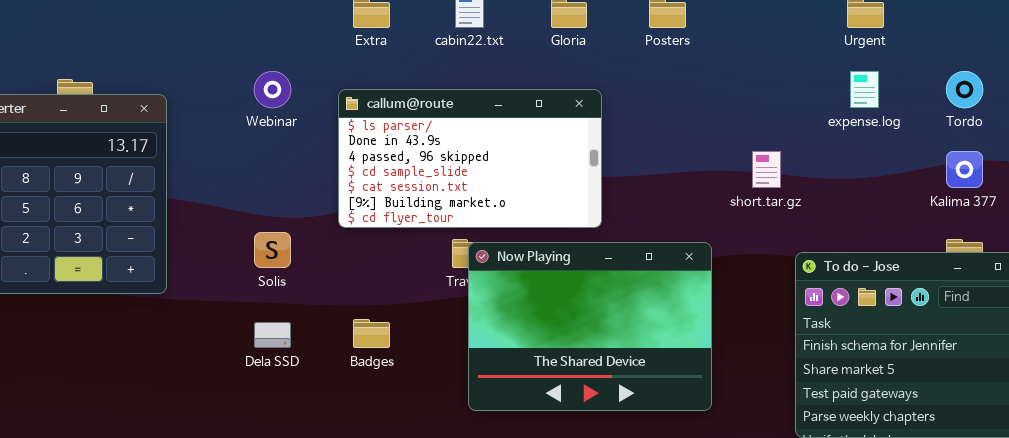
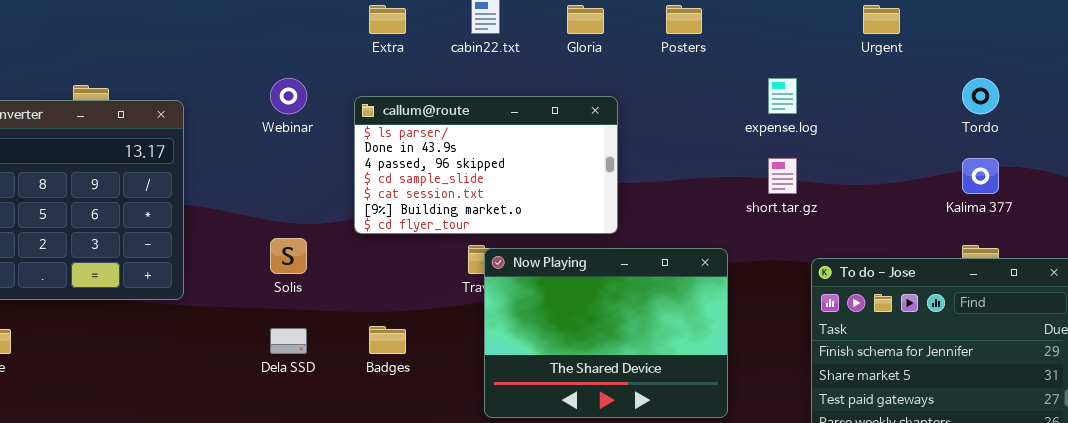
expense.log: [850,71,879,108] -> [768,78,797,114], moved

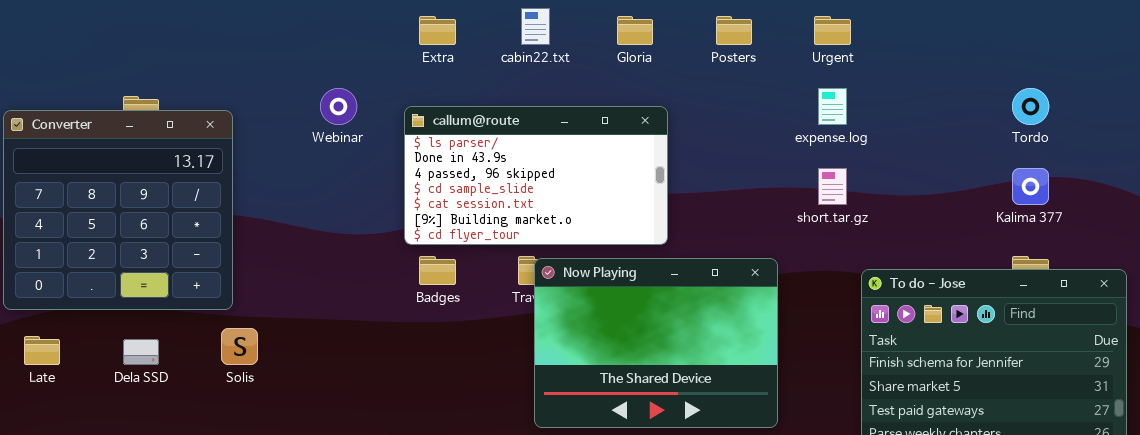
Urgent: [863,5,900,34] -> [814,16,851,45], moved
Solis: [270,238,307,274] -> [221,328,258,365], moved
Badges: [369,326,406,354] -> [419,256,456,285], moved
Dela SSD: [270,328,307,354] -> [123,339,159,365], moved

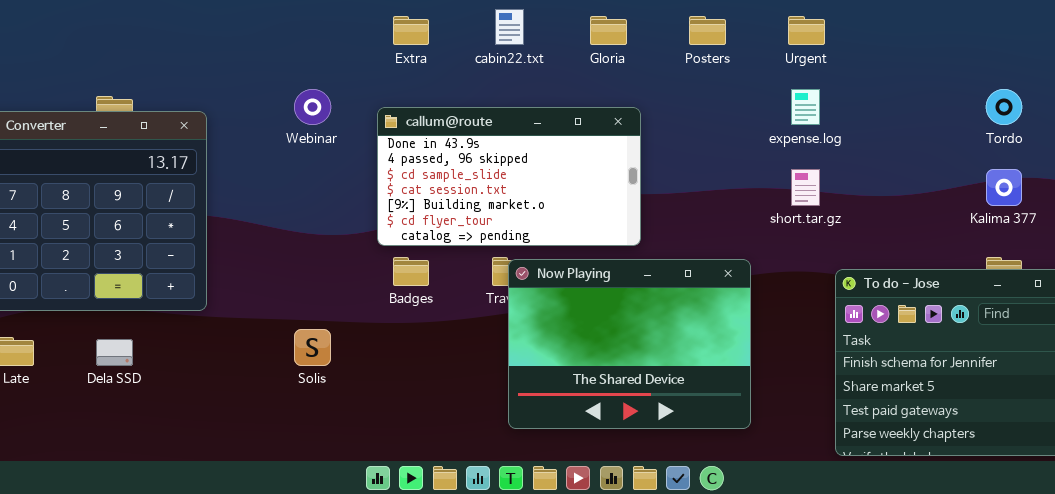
callum@route: [404,106,668,245] -> [377,107,641,246], scrolled down 1 row
Solis: [221,328,258,365] -> [294,329,331,366], moved

